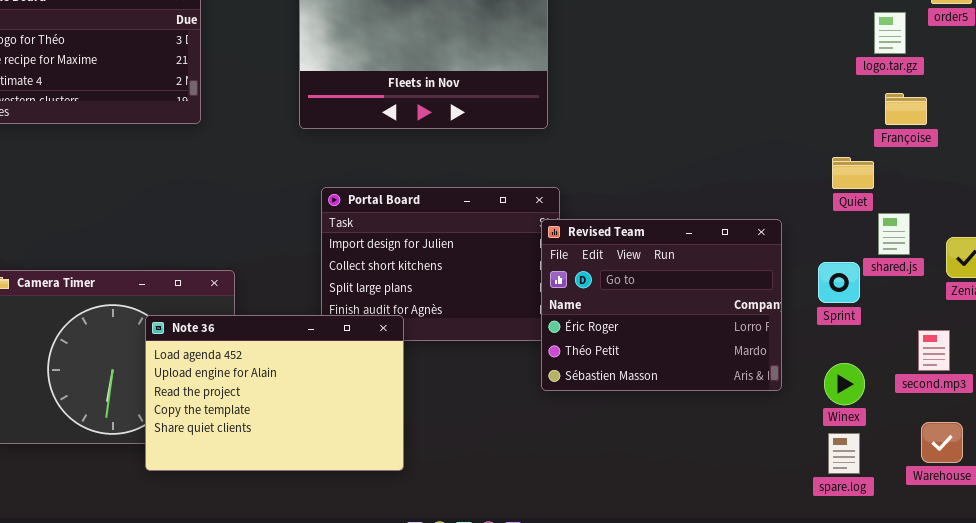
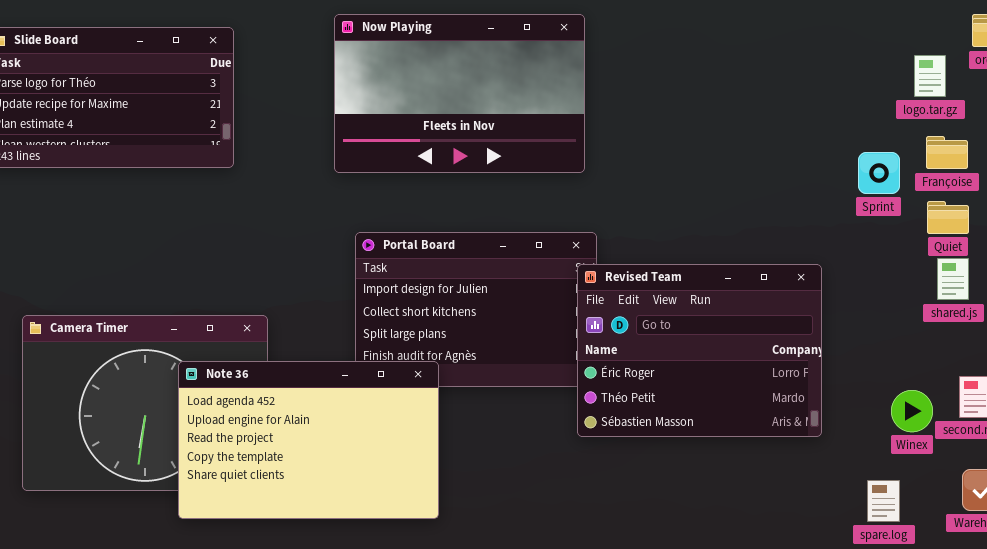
Quiet: [832,157,874,189] -> [927,201,969,234], moved
shared.js: [878,213,910,255] -> [937,258,969,300], moved
Sprint: [818,262,860,303] -> [858,152,900,194], moved
Winex: [824,363,865,405] -> [891,390,933,432], moved

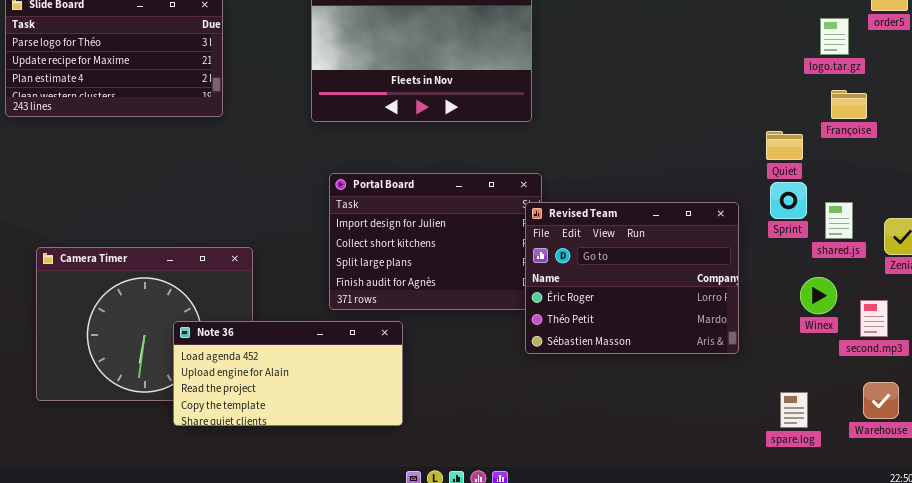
Sprint: [858,152,900,194] -> [770,182,807,219], moved
Quiet: [927,201,969,234] -> [766,131,803,160], moved
shared.js: [937,258,969,300] -> [825,202,853,239], moved
Note 36: [178,361,439,519] -> [173,321,403,426], resized
Winex: [891,390,933,432] -> [800,277,837,314], moved

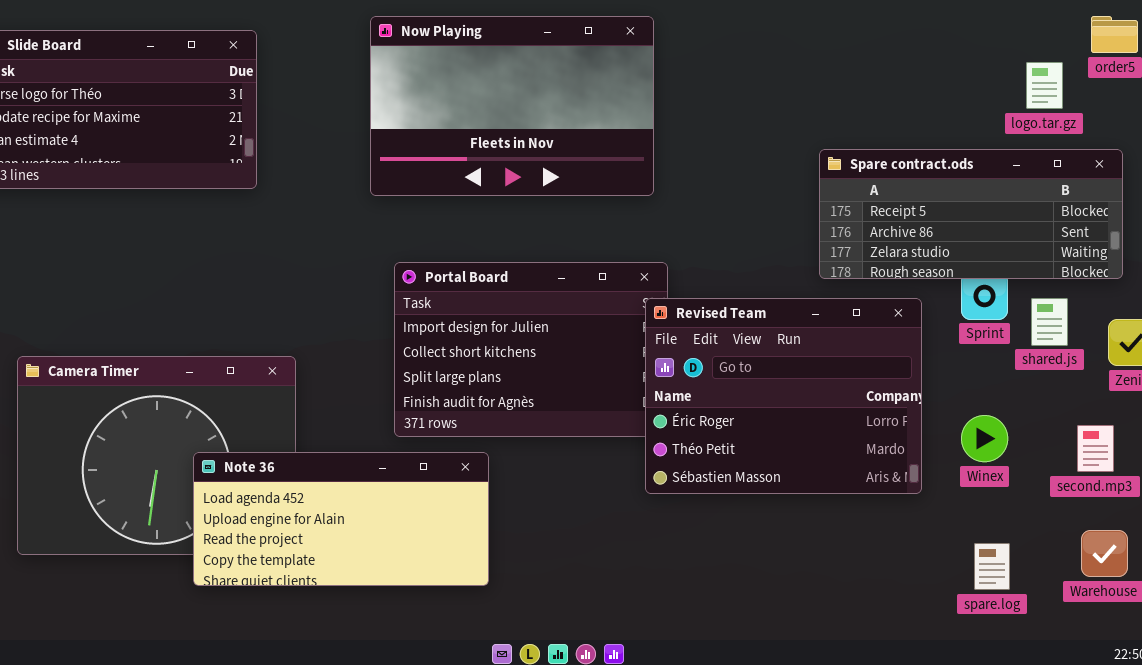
Spare contract.ods: none -> [819,149,1123,279], opened
Winex: [800,277,837,314] -> [961,415,1008,462], moved

